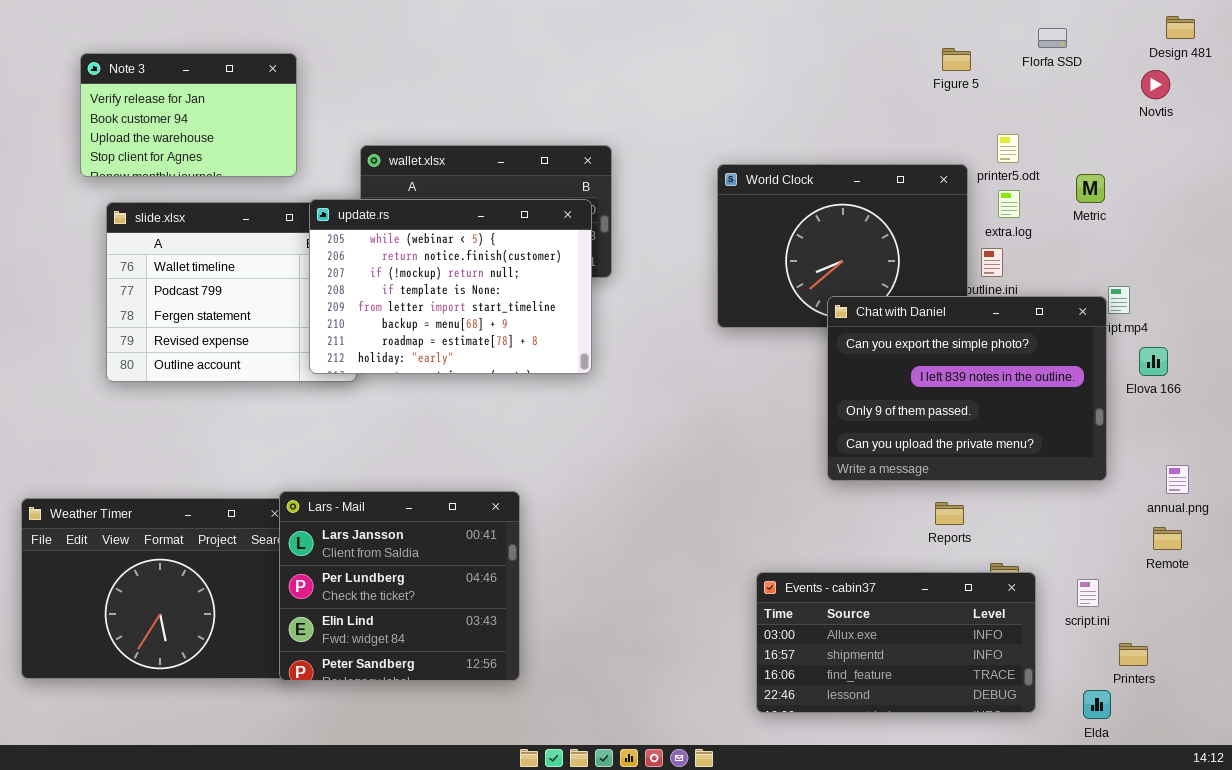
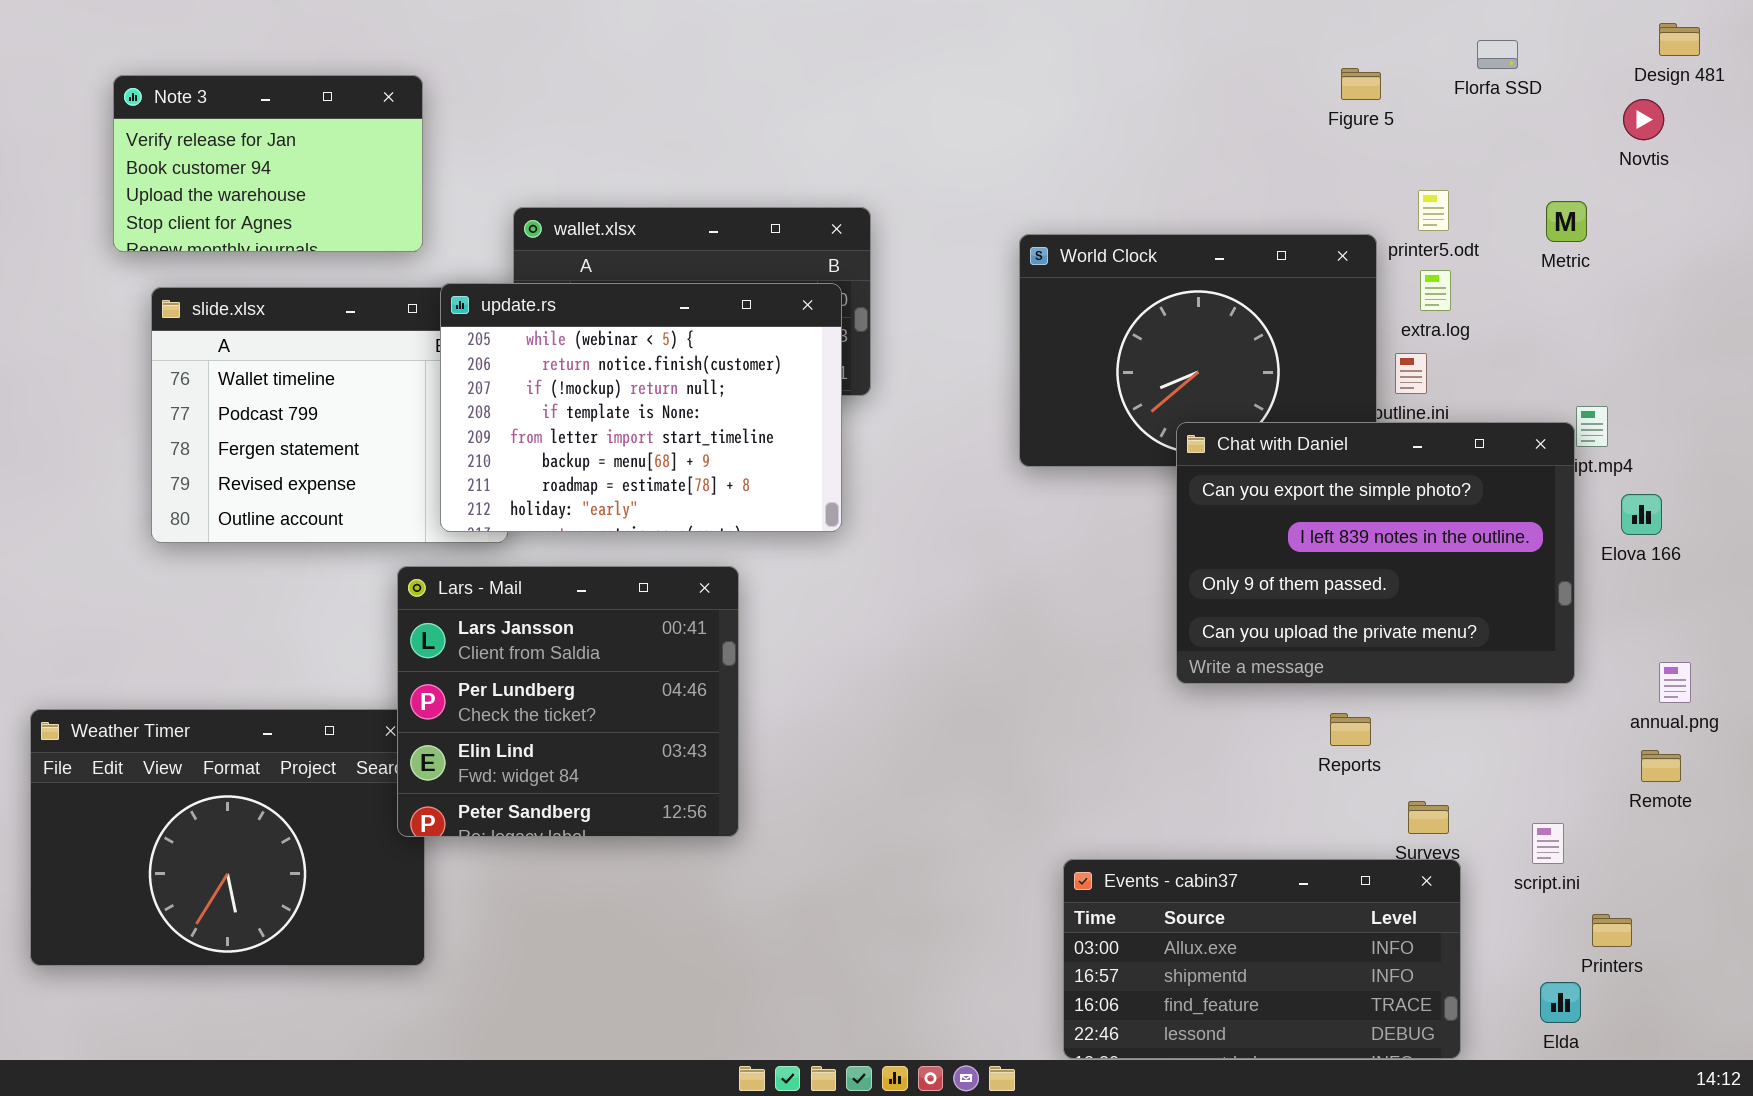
Metric: [1076,174,1105,203] -> [1546,201,1587,242], moved
Lars - Mail: [279,491,520,681] -> [397,566,739,837], moved
Events - cabin37: [756,572,1036,713] -> [1063,859,1461,1059], moved

